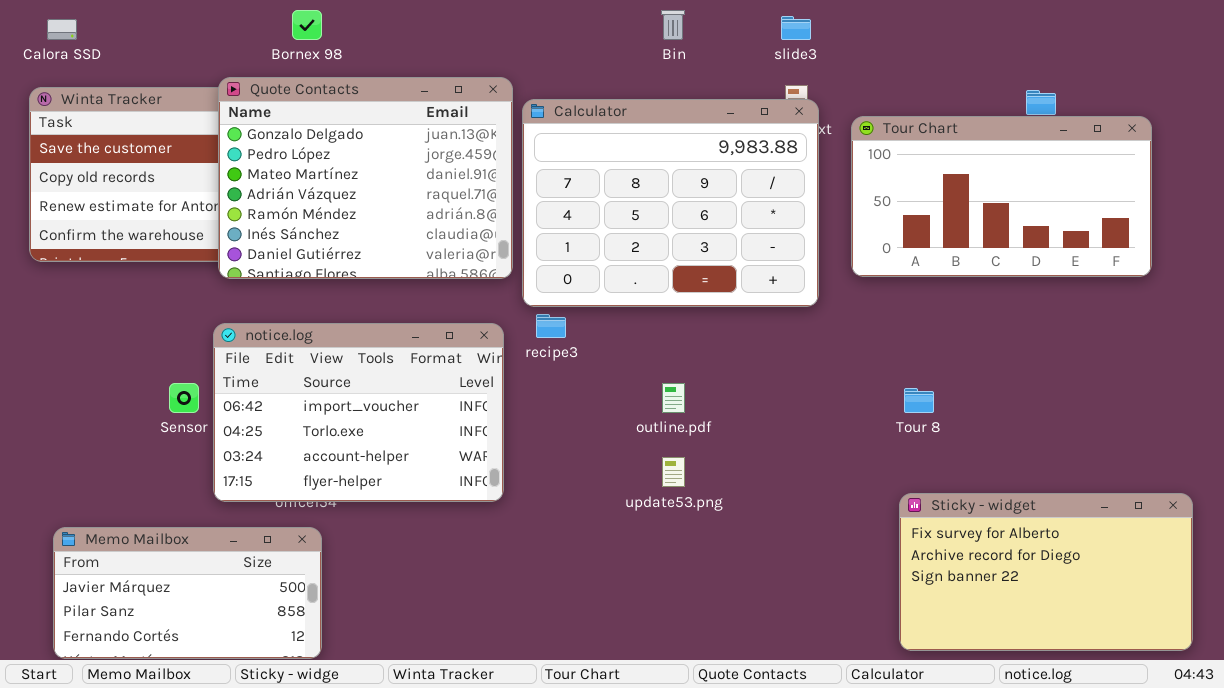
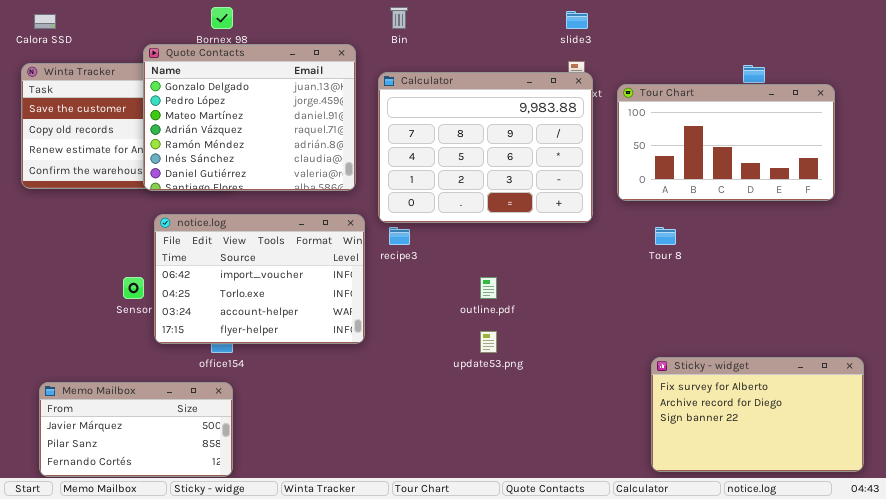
Bin: [661,10,685,40] -> [390,7,408,29], moved
Quote Contacts: [218,77,513,279] -> [143,44,356,191], moved
notice.log: [213,323,504,502] -> [154,214,365,344], moved
Tour 8: [904,388,934,413] -> [655,227,676,245], moved

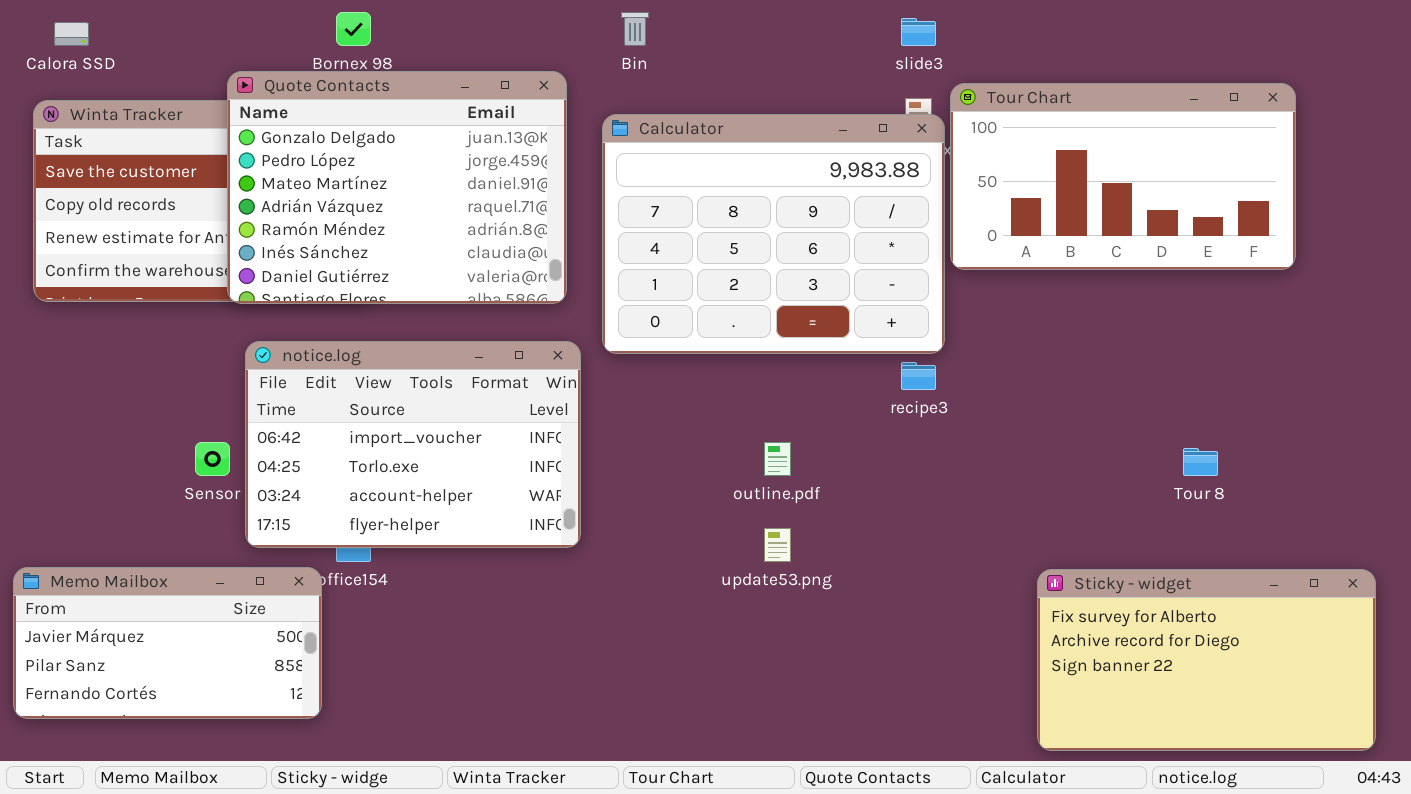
Tour Chart: [617,84,835,201] -> [950,83,1296,270], moved
recipe3: [389,227,410,245] -> [901,362,936,390], moved
Tour 8: [655,227,676,245] -> [1183,448,1218,476], moved
Memo Mailbox: [39,382,233,477] -> [13,567,322,719], moved

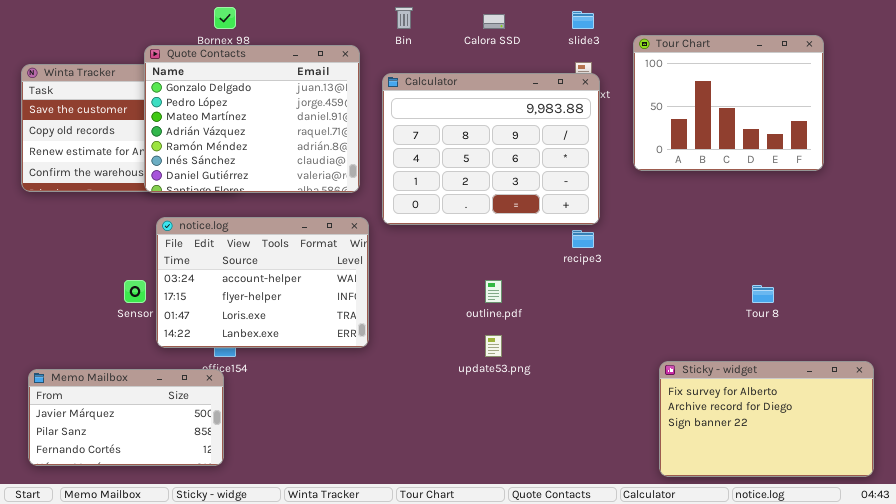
Calora SSD: [54,22,89,46] -> [483,14,505,29], moved
Tour Chart: [950,83,1296,270] -> [633,35,824,171], resized
notice.log: [245,341,581,548] -> [156,217,369,348], scrolled down 2 rows
Memo Mailbox: [13,567,322,719] -> [28,369,224,466], moved

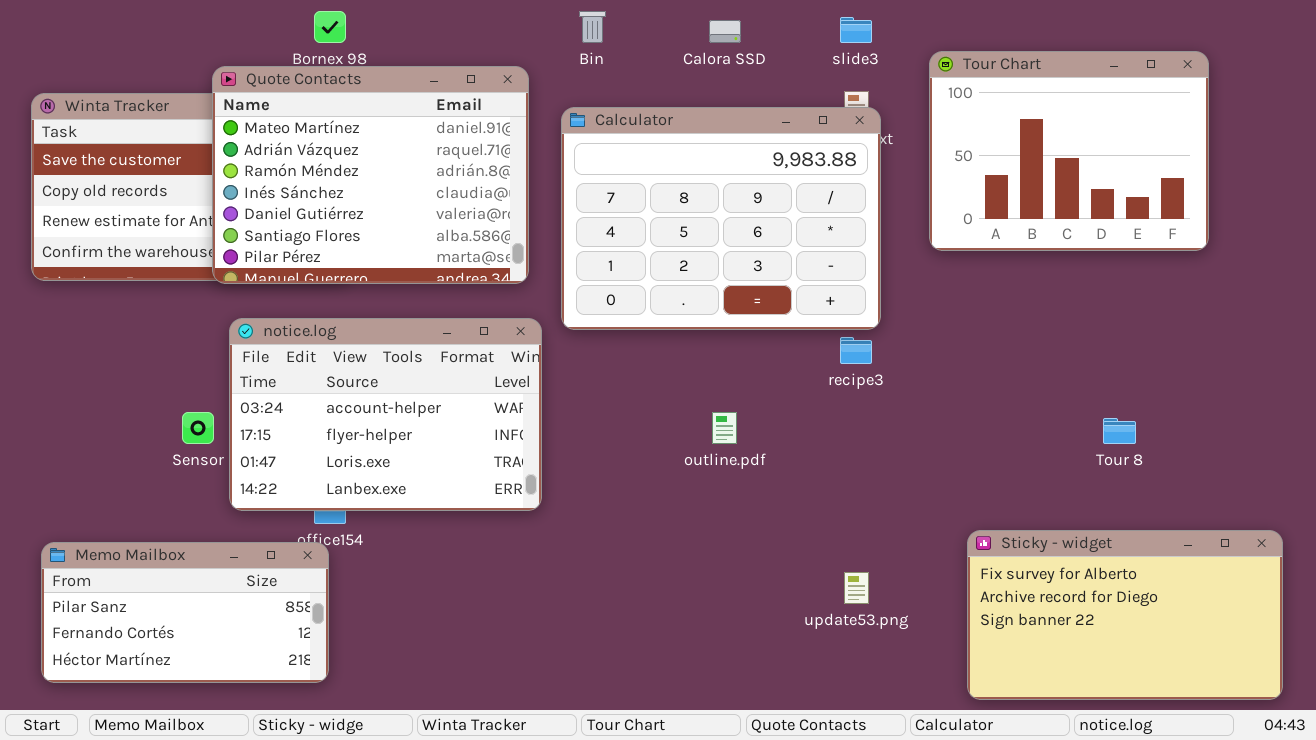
Quote Contacts: [144,45,360,193] -> [212,66,529,284], scrolled down 2 rows
update53.png: [485,335,502,357] -> [844,572,869,604], moved
Memo Mailbox: [28,369,224,466] -> [41,542,329,683], scrolled down 1 row

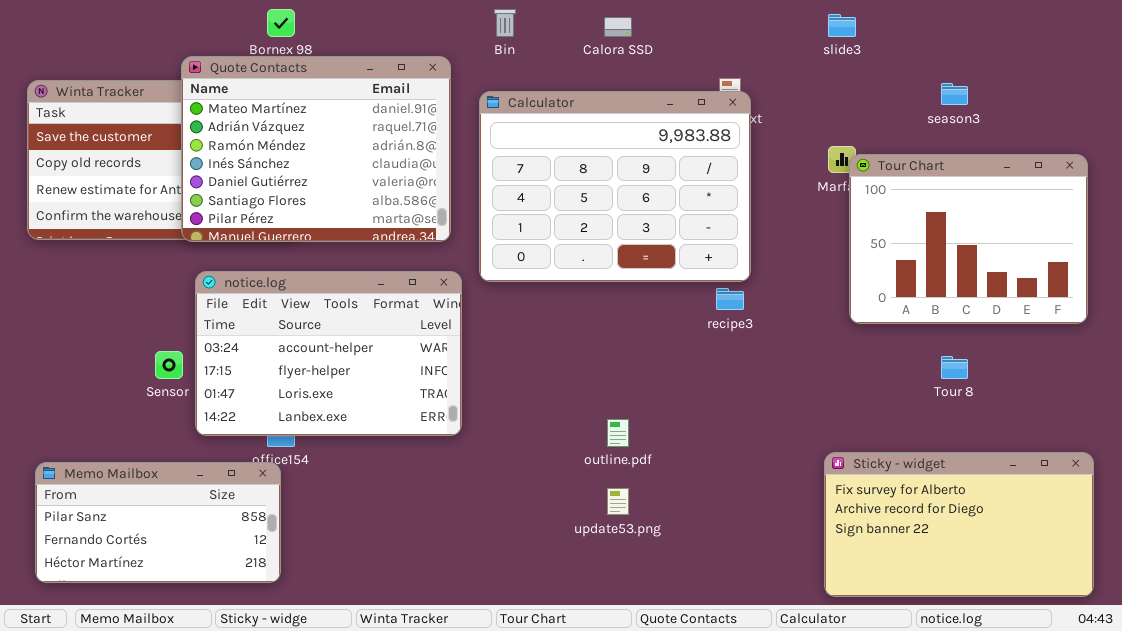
slide3: [840,17,872,43] -> [828,14,856,37], moved
Tour Chart: [929,51,1209,251] -> [849,154,1088,324], moved
outline.pdf: [712,412,737,444] -> [607,419,629,447], moved
update53.png: [844,572,869,604] -> [607,488,629,515], moved

